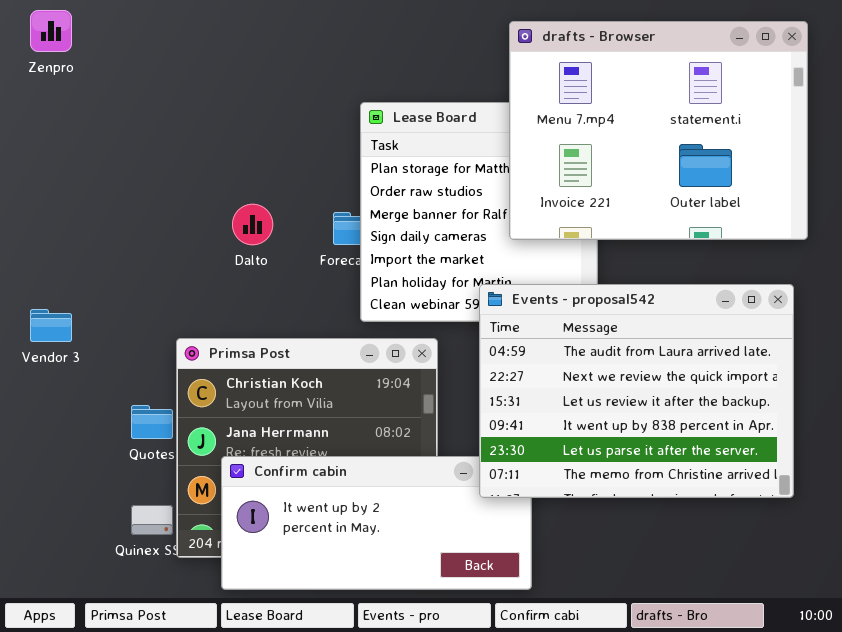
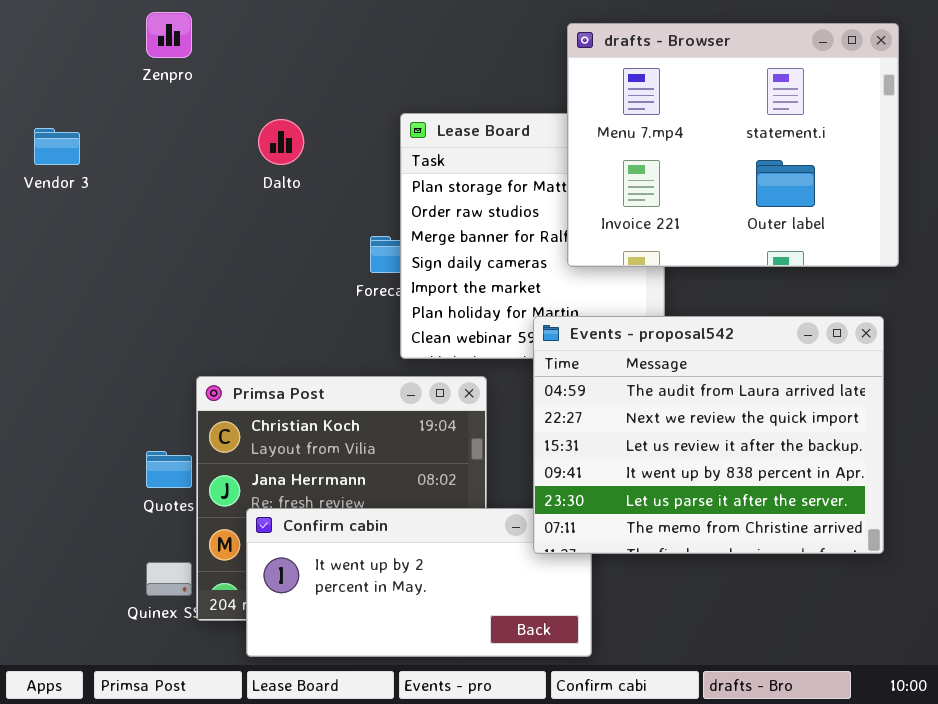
Zenpro: [30,10,72,52] -> [146,12,192,58], moved
Dalto: [232,204,273,245] -> [258,119,304,165], moved
Vendor 3: [30,309,72,342] -> [34,128,80,165], moved

